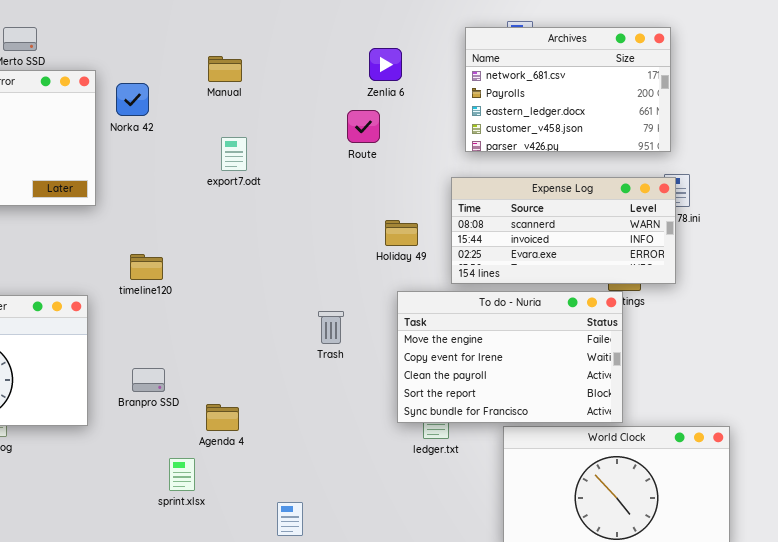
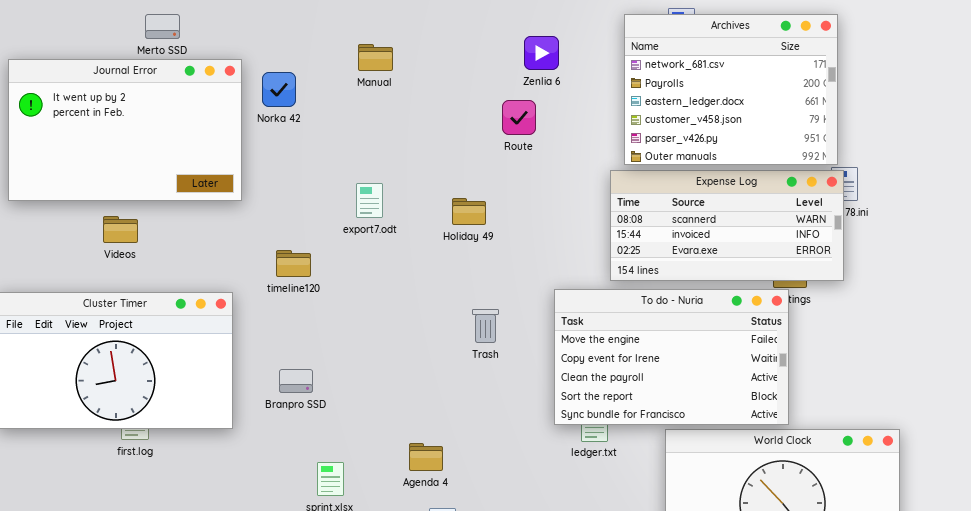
Archives: [465,27,671,152] -> [624,14,838,165], resized
export7.odt: [221,137,247,171] -> [356,183,383,218], moved
Holiday 49: [385,220,418,246] -> [452,198,486,225], moved
Agenda 4: [206,404,239,431] -> [409,443,443,471], moved

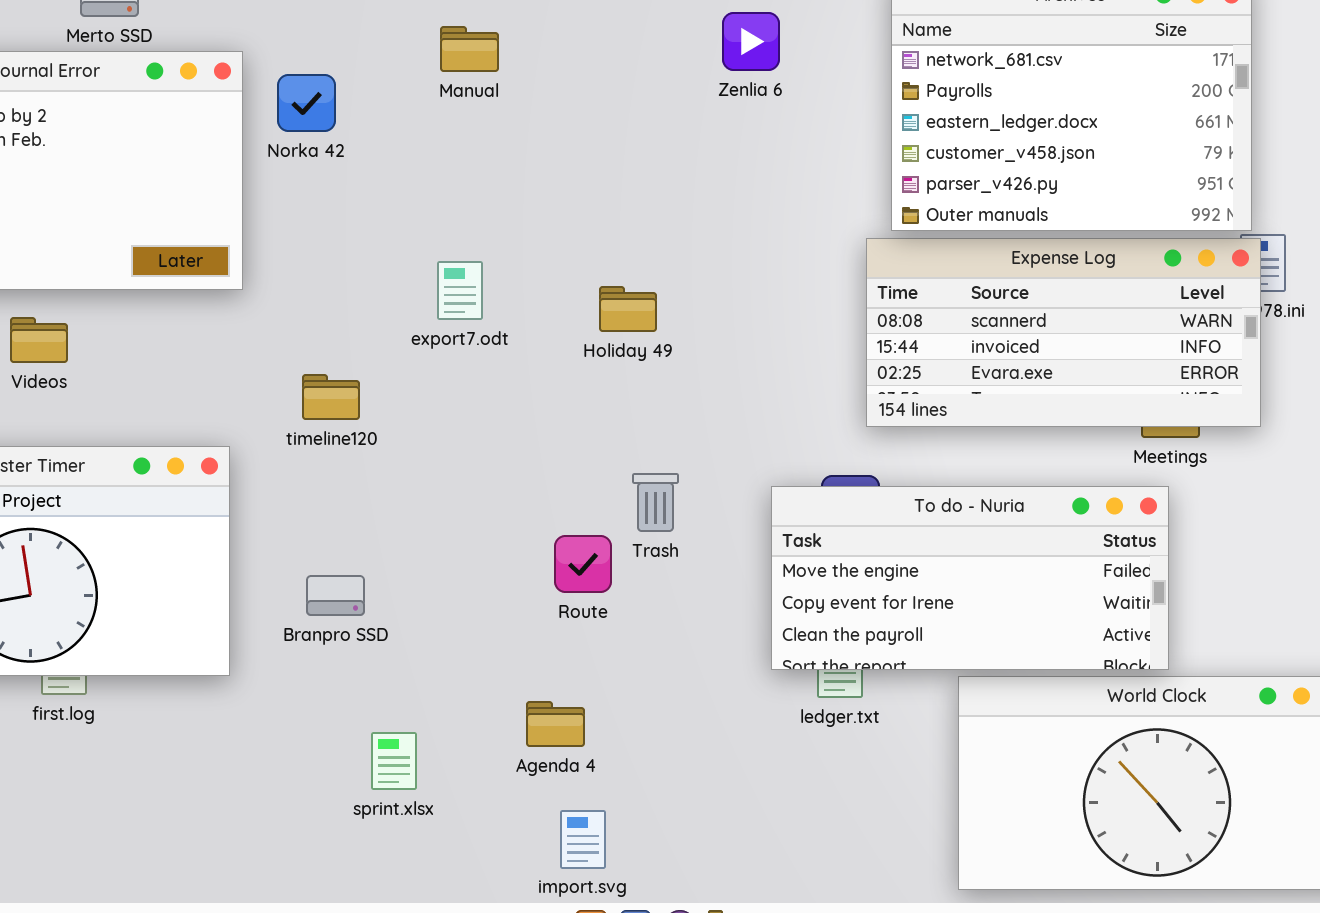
Route: [502,100,536,135] -> [554,535,612,593], moved
To do - Nuria: [554,289,789,425] -> [771,486,1169,670], resized

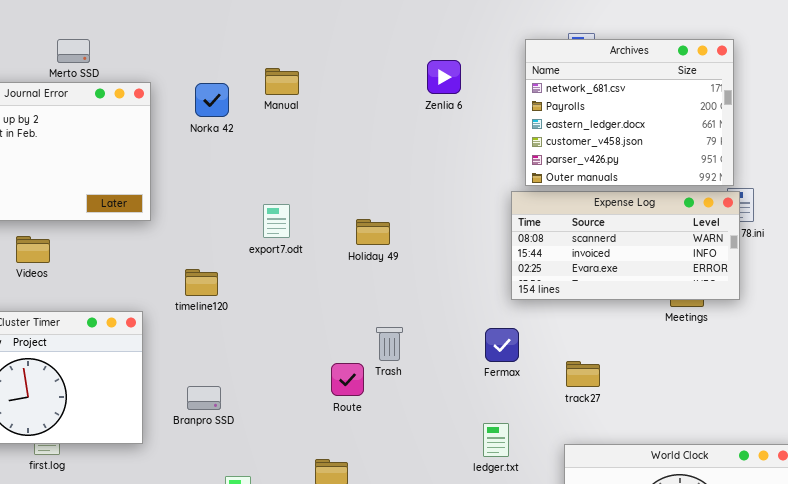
Norka 42: [277,74,336,132] -> [195,83,229,117], moved
To do - Nuria: [771,486,1169,670] -> none, closed

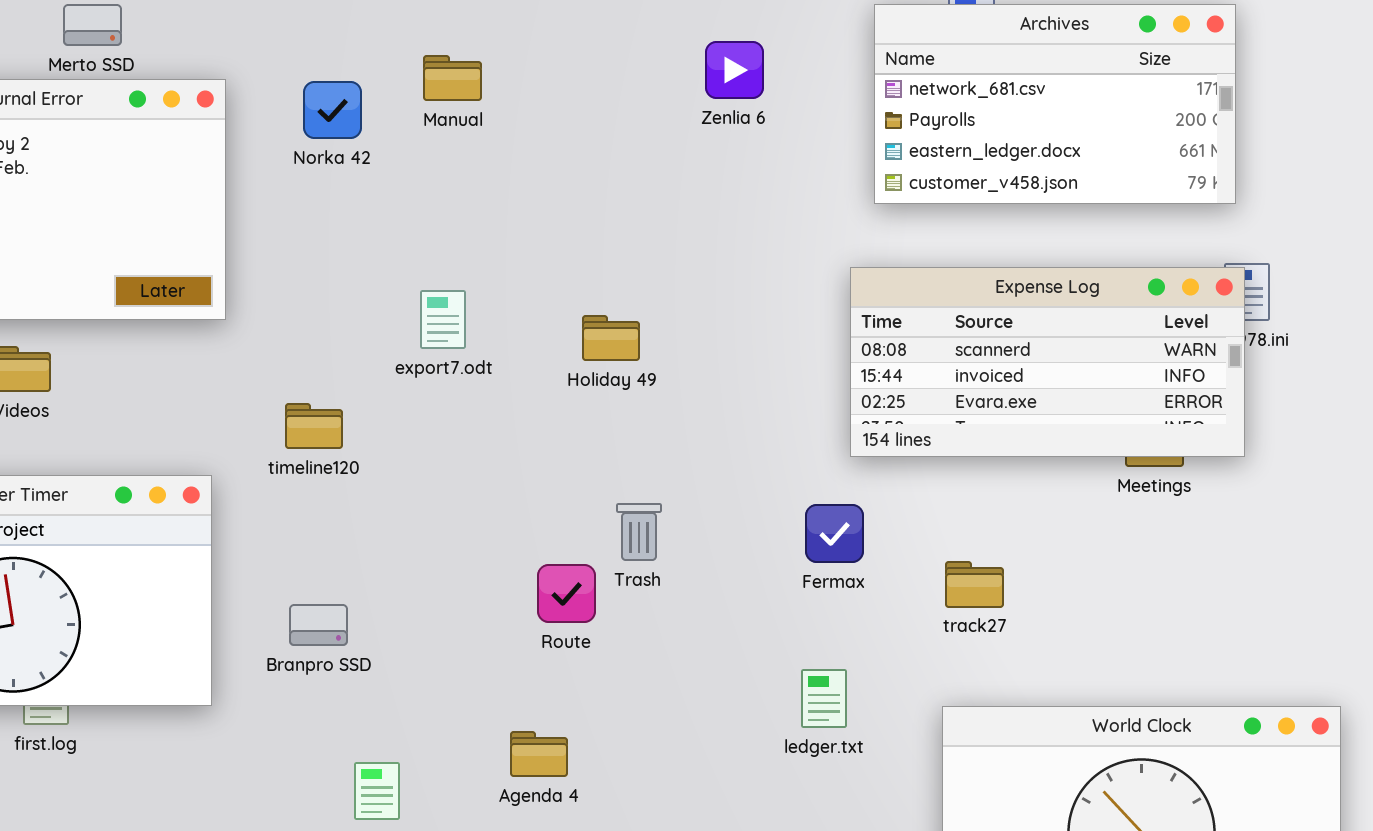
Archives: [525,39,734,186] -> [874,4,1236,204], resized

